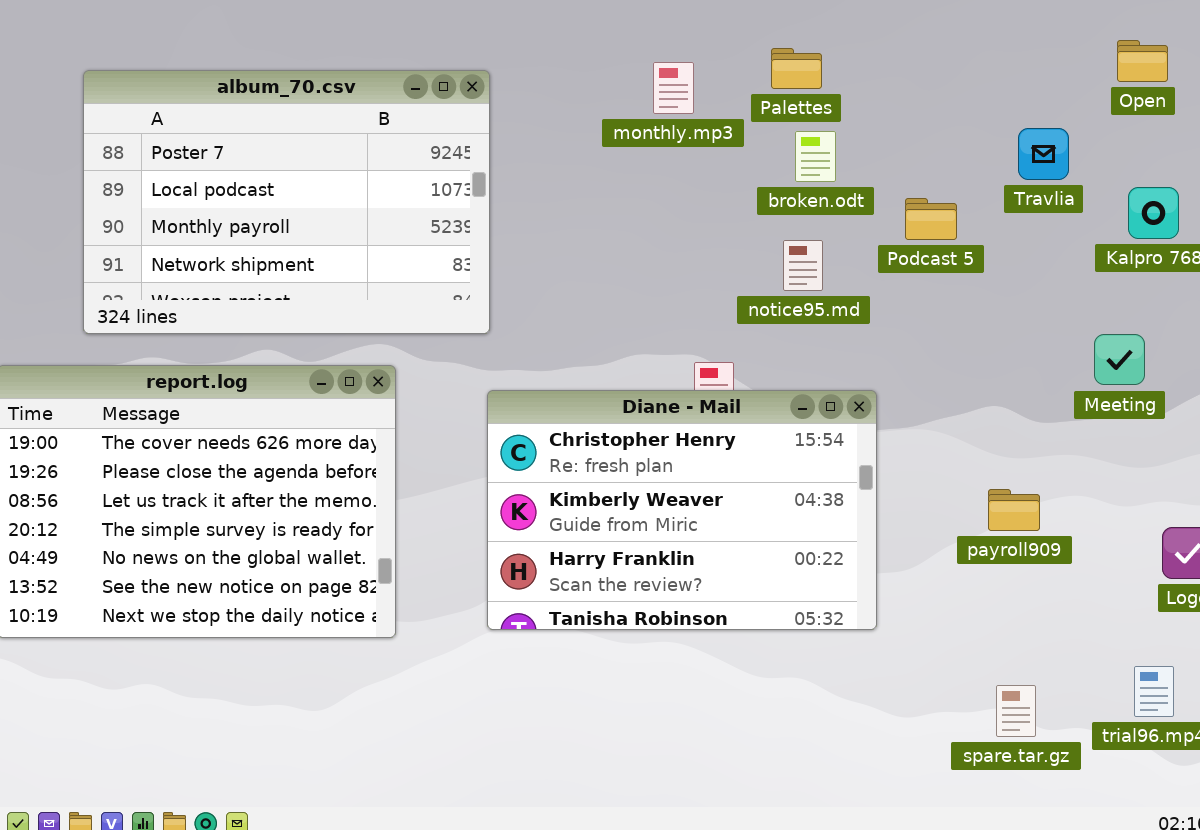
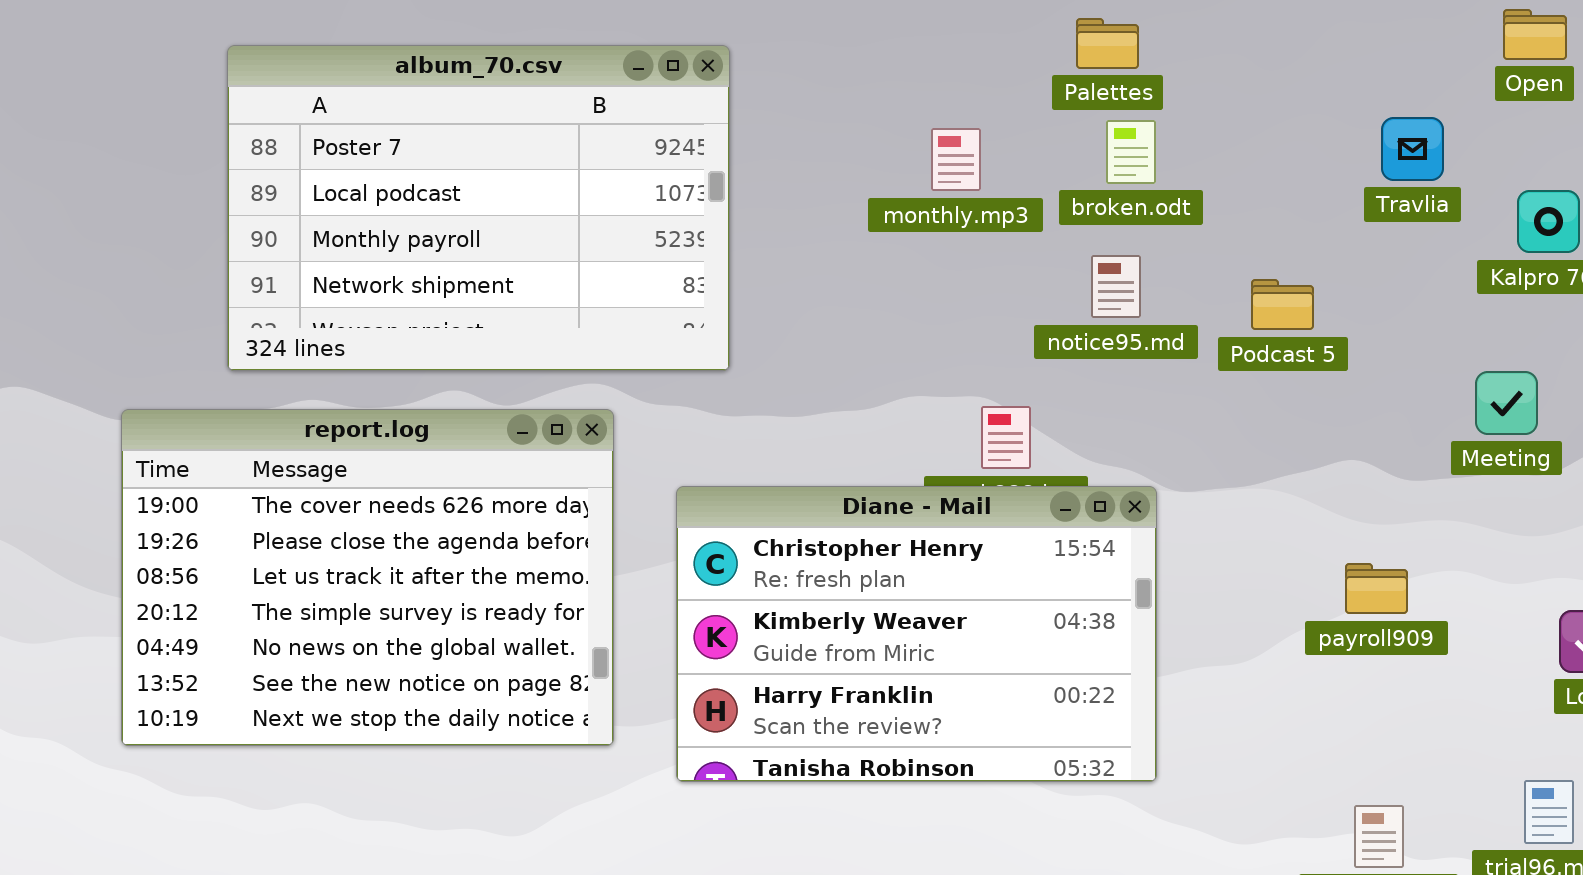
monthly.mp3: [653,62,694,114] -> [931,128,981,191], moved
Podcast 5: [905,198,957,240] -> [1251,279,1314,330], moved
Diane - Mail: [487,390,877,630] -> [676,486,1157,782], moved

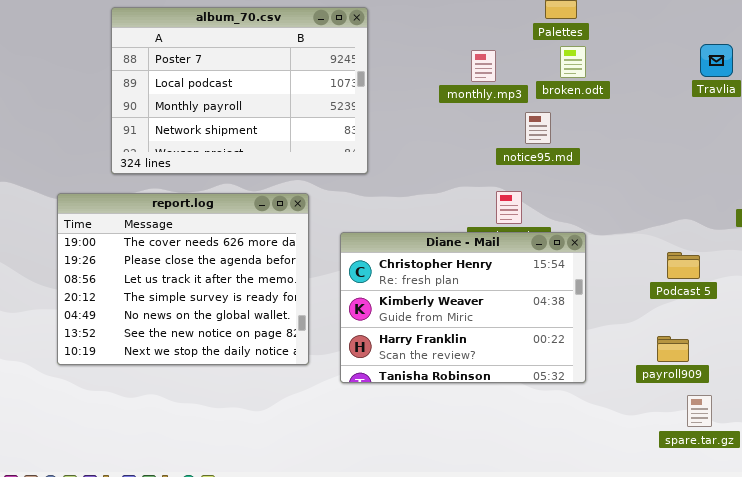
notice95.md: [1091,255,1141,318] -> [525,112,551,144], moved
Podcast 5: [1251,279,1314,330] -> [667,252,700,279], moved
payroll909: [1345,563,1408,614] -> [657,336,689,362], moved

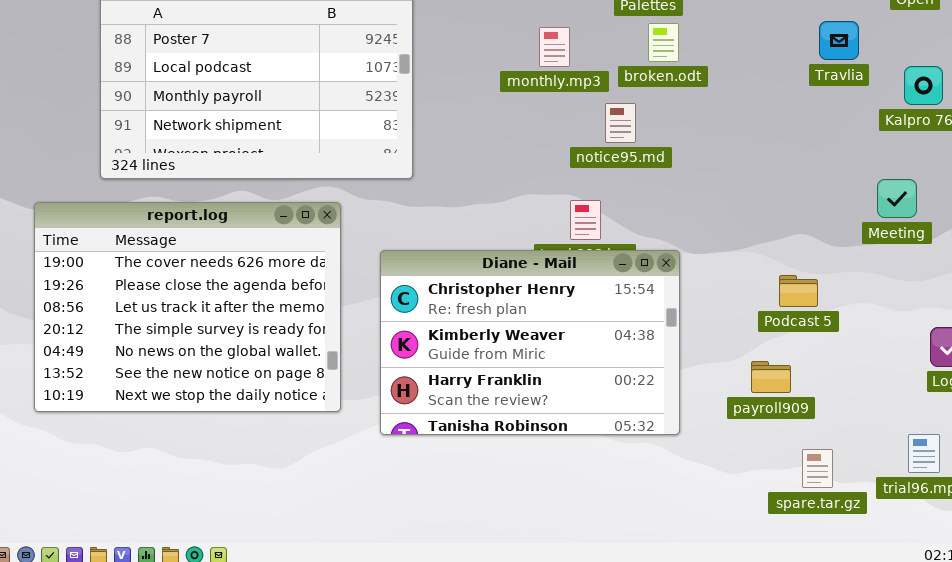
payroll909: [657,336,689,362] -> [751,361,791,393], moved

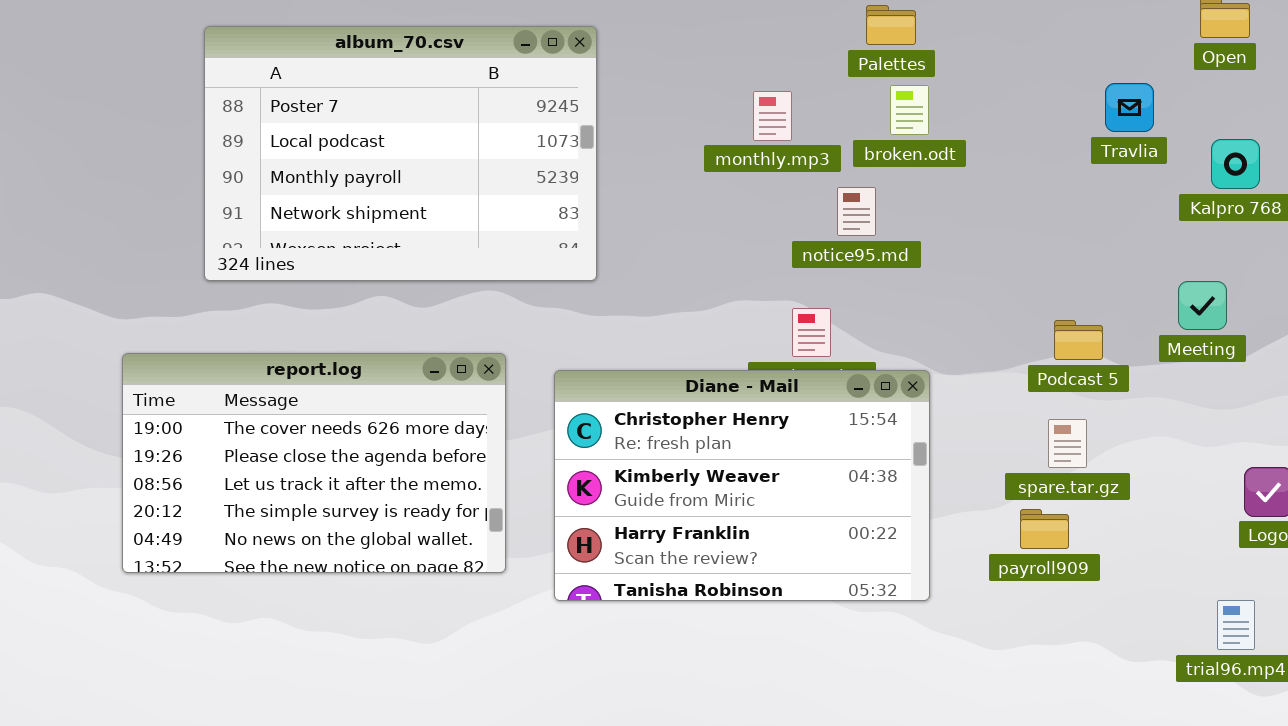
report.log: [34,202,341,412] -> [122,353,506,573], resized
Podcast 5: [779,275,818,307] -> [1054,320,1103,360], moved
spare.tar.gz: [802,449,833,488] -> [1048,419,1087,468], moved

